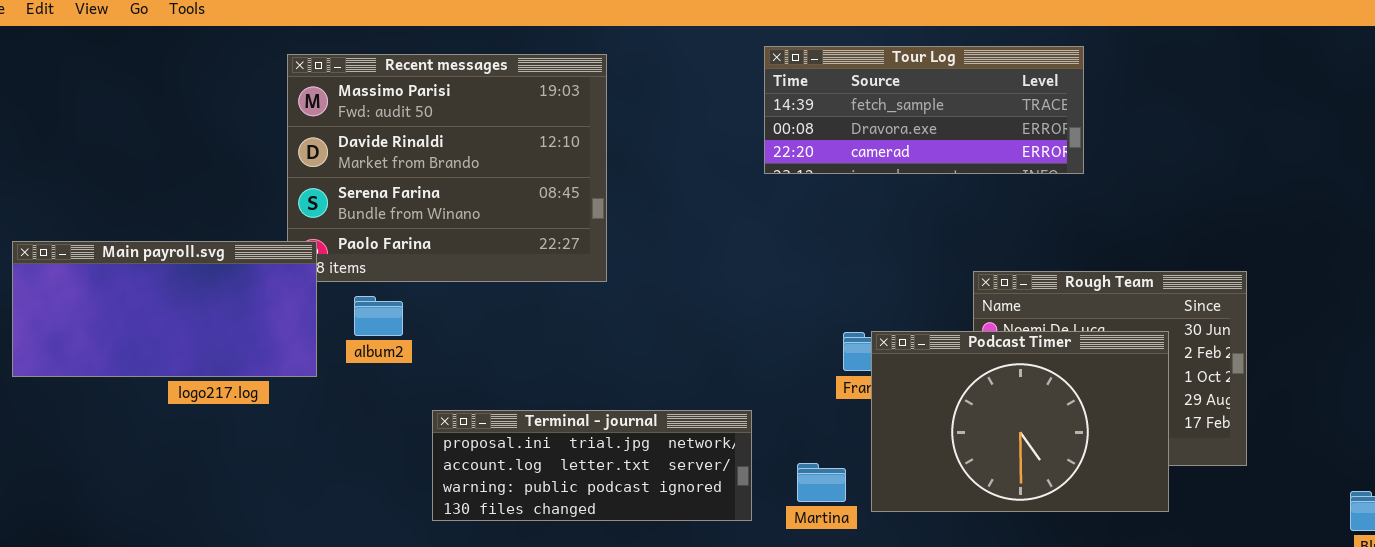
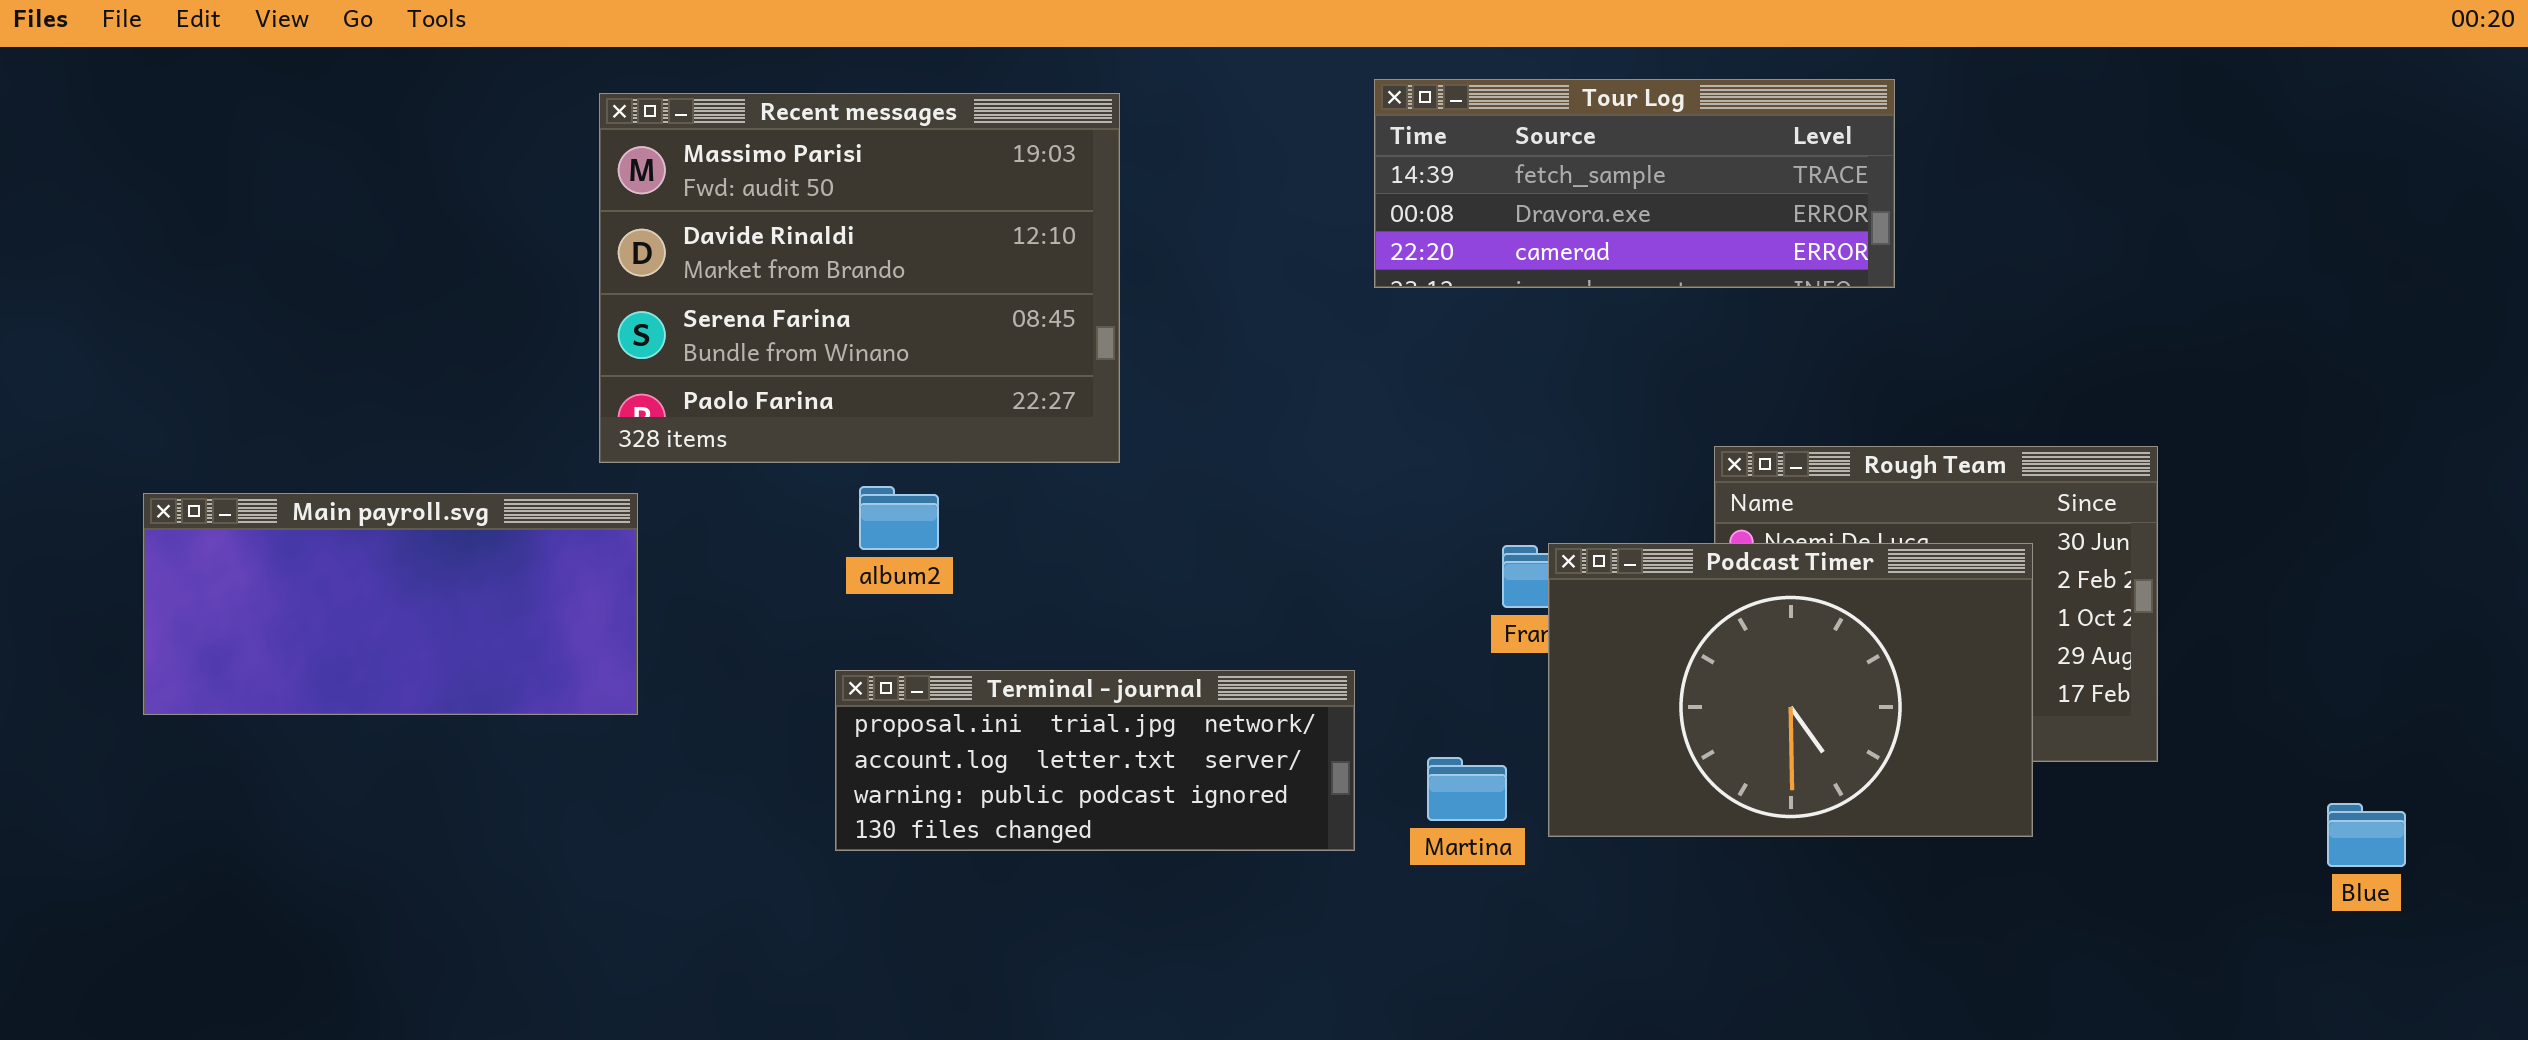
Main payroll.svg: [12,241,317,377] -> [143,493,638,715], moved
album2: [354,296,403,336] -> [859,486,939,550], moved

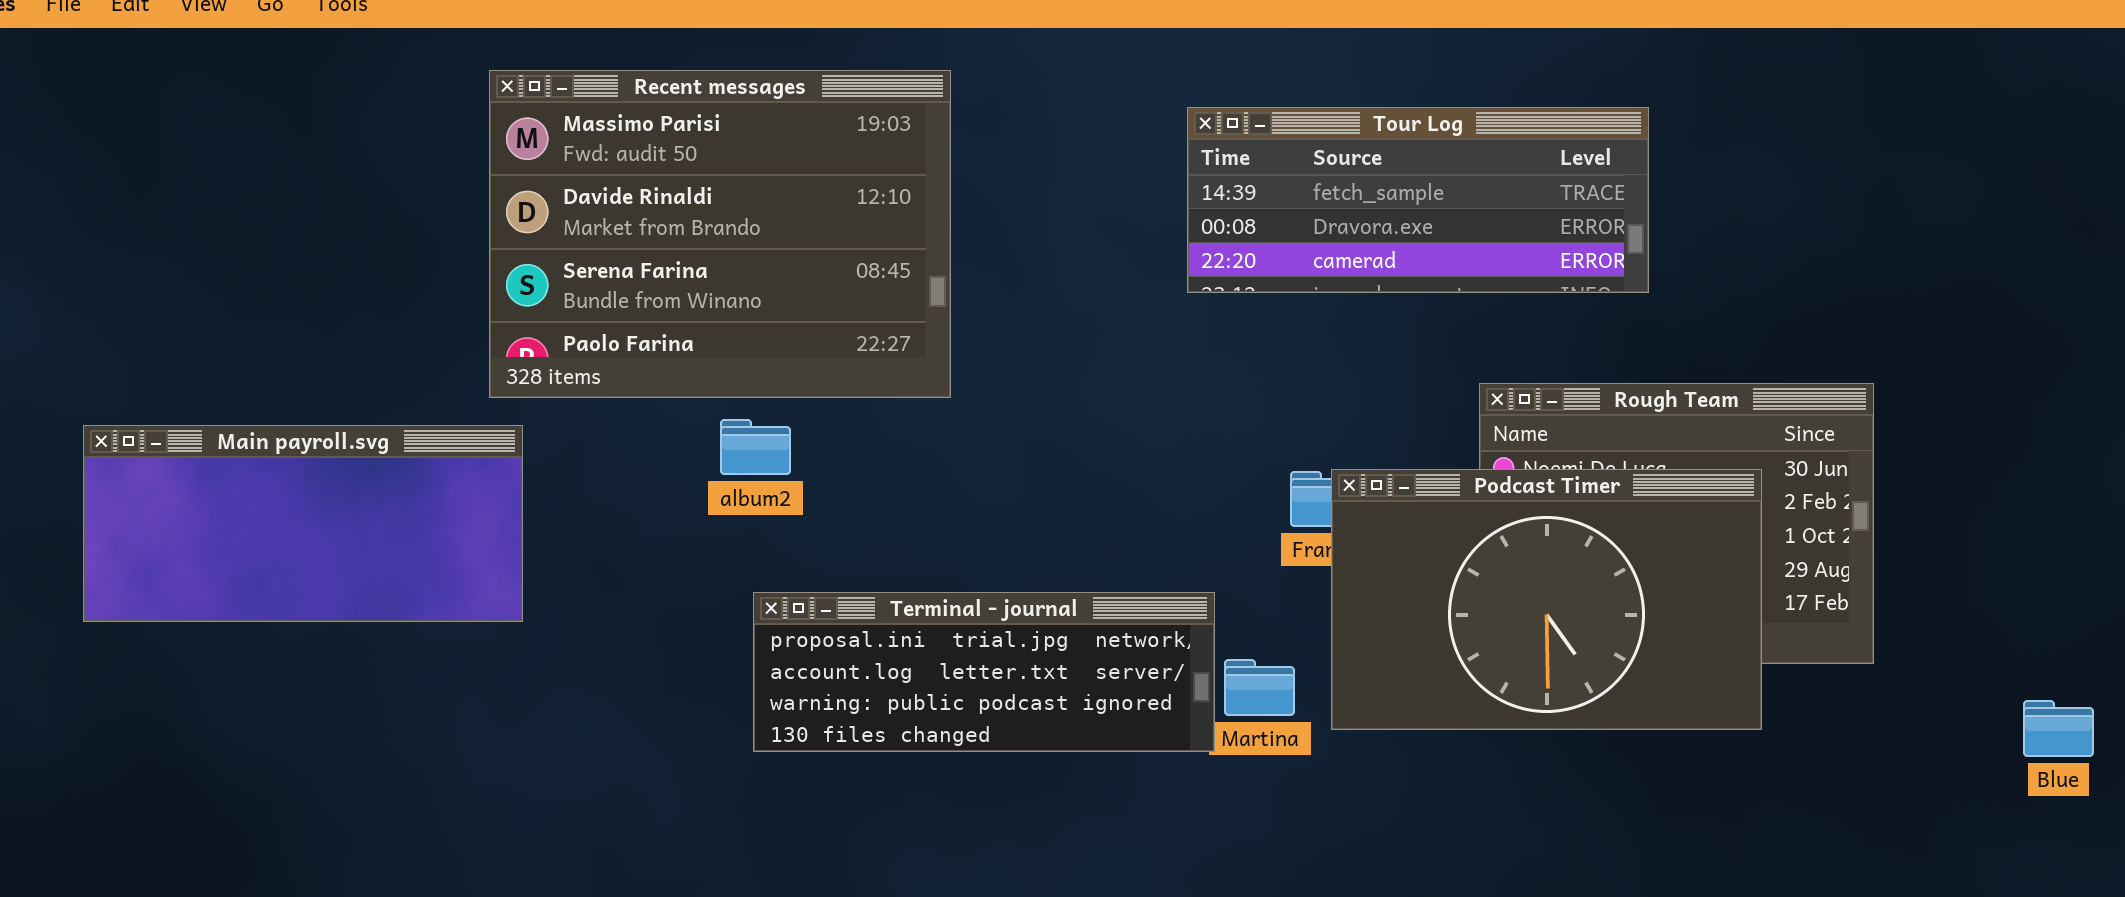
Tour Log: [1374,79,1895,288] -> [1187,107,1649,293], moved
Terminal - journal: [835,670,1355,851] -> [753,592,1215,752], moved

